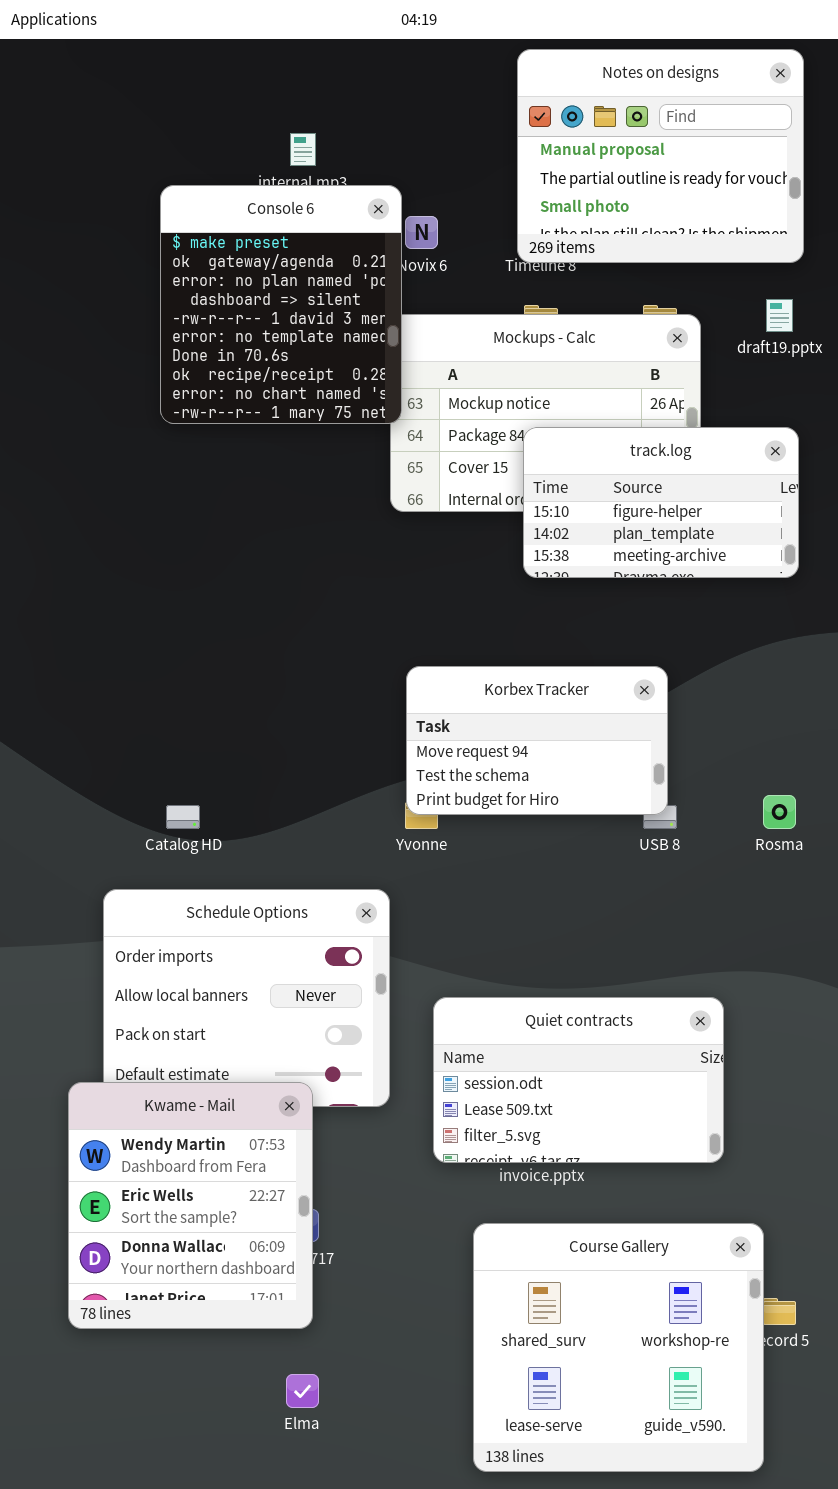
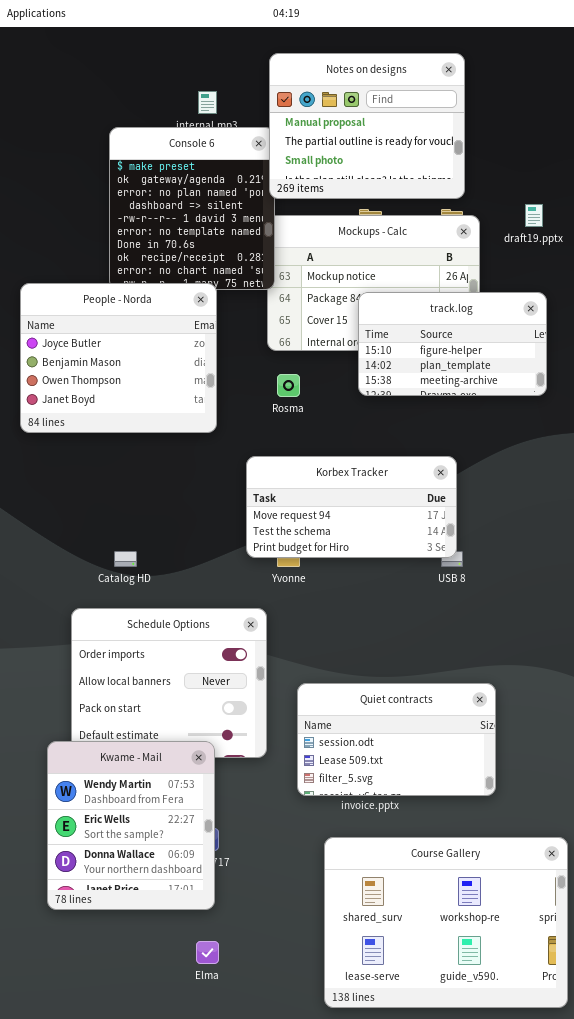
Notes on designs: [517,49,804,263] -> [269,53,465,199], moved
People - Norda: none -> [20,283,217,433], opened
Korbex Tracker: [406,666,668,815] -> [246,456,457,558], resized
Rosma: [763,795,796,829] -> [277,374,300,397], moved
Course Gallery: [473,1223,764,1472] -> [324,837,568,1008], resized

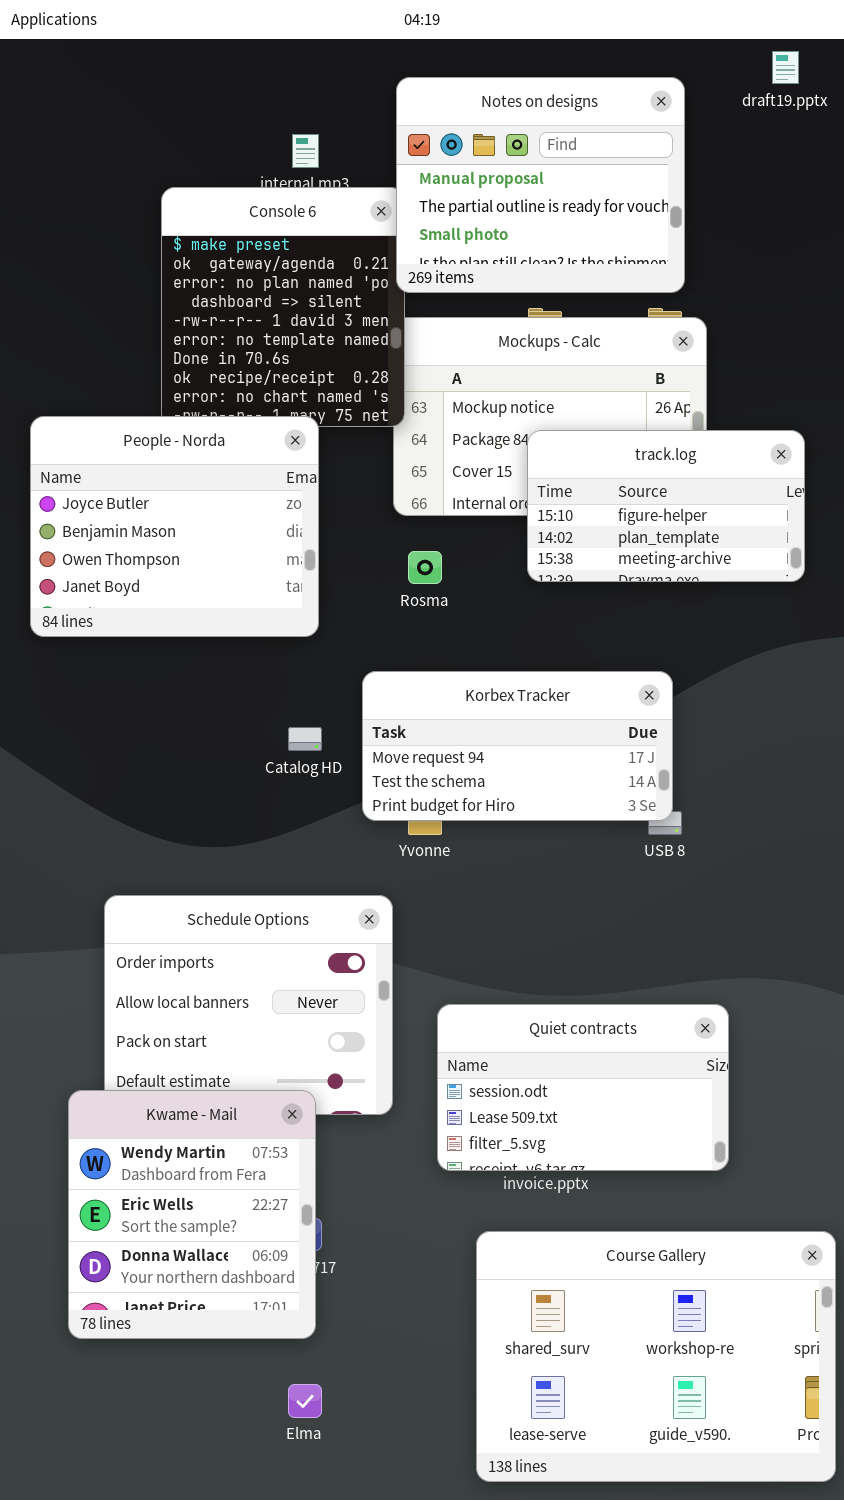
draft19.pptx: [525,204,543,227] -> [772,51,799,84], moved
Catalog HD: [114,551,137,567] -> [288,727,322,751], moved

